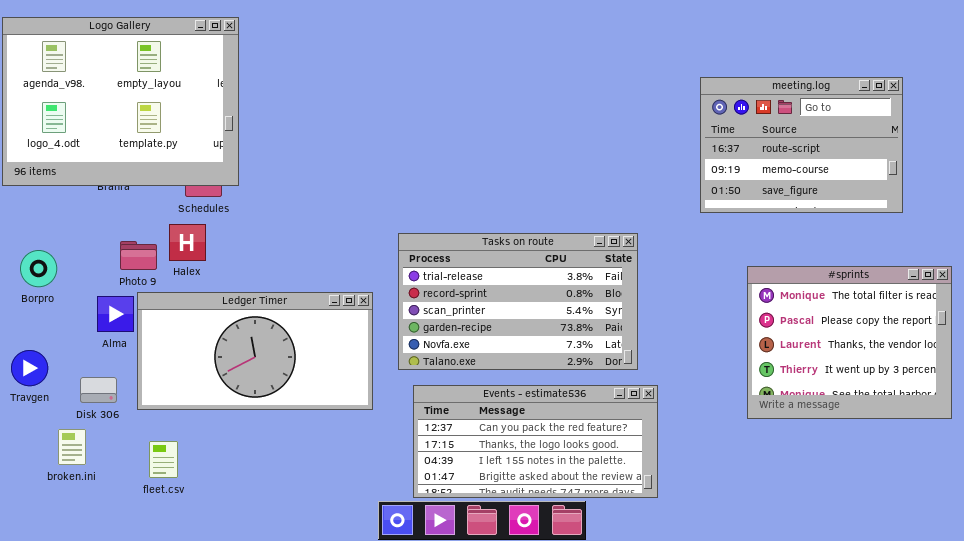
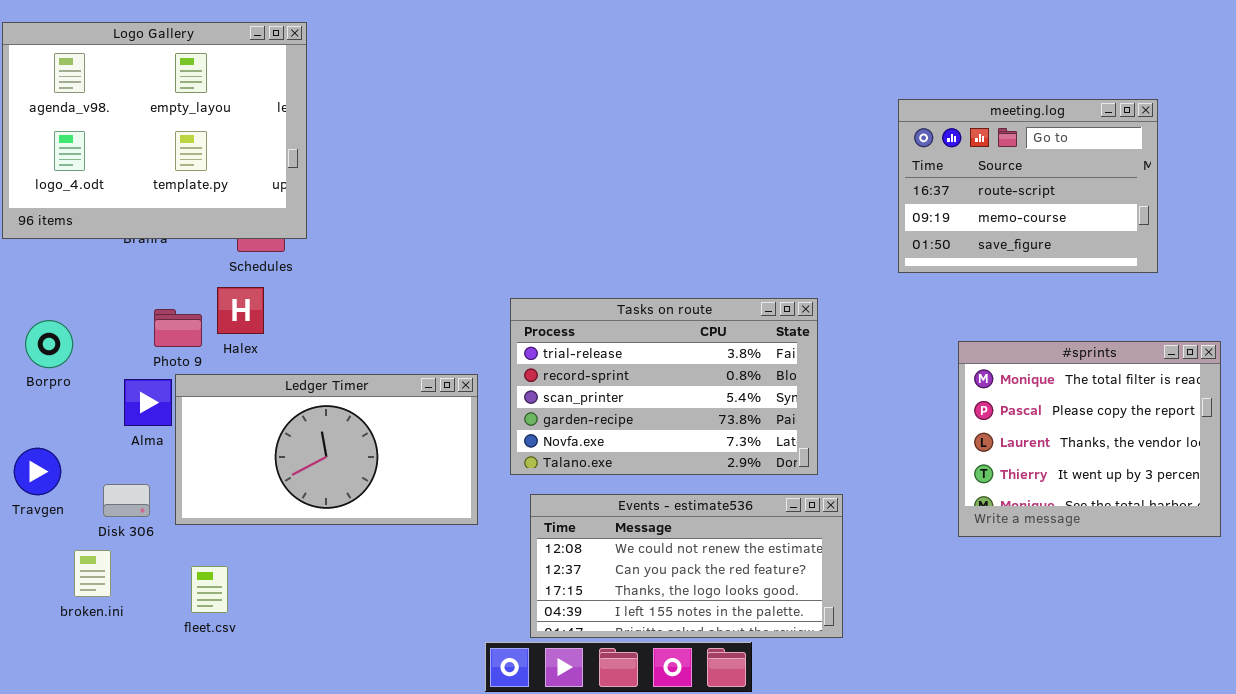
Events - estimate536: [413,385,658,498] -> [530,494,843,638], scrolled up 1 row

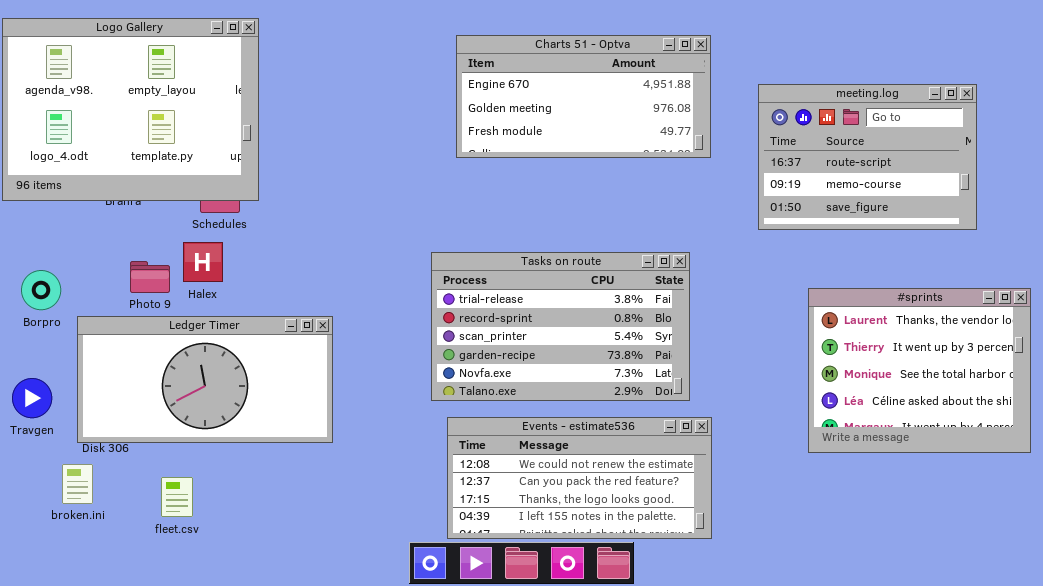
Charts 51 - Optva: none -> [456,35,711,158], opened
#sprints: [958,341,1221,537] -> [808,288,1031,453], scrolled down 2 rows
Ledger Timer: [175,374,478,525] -> [77,316,333,443], moved

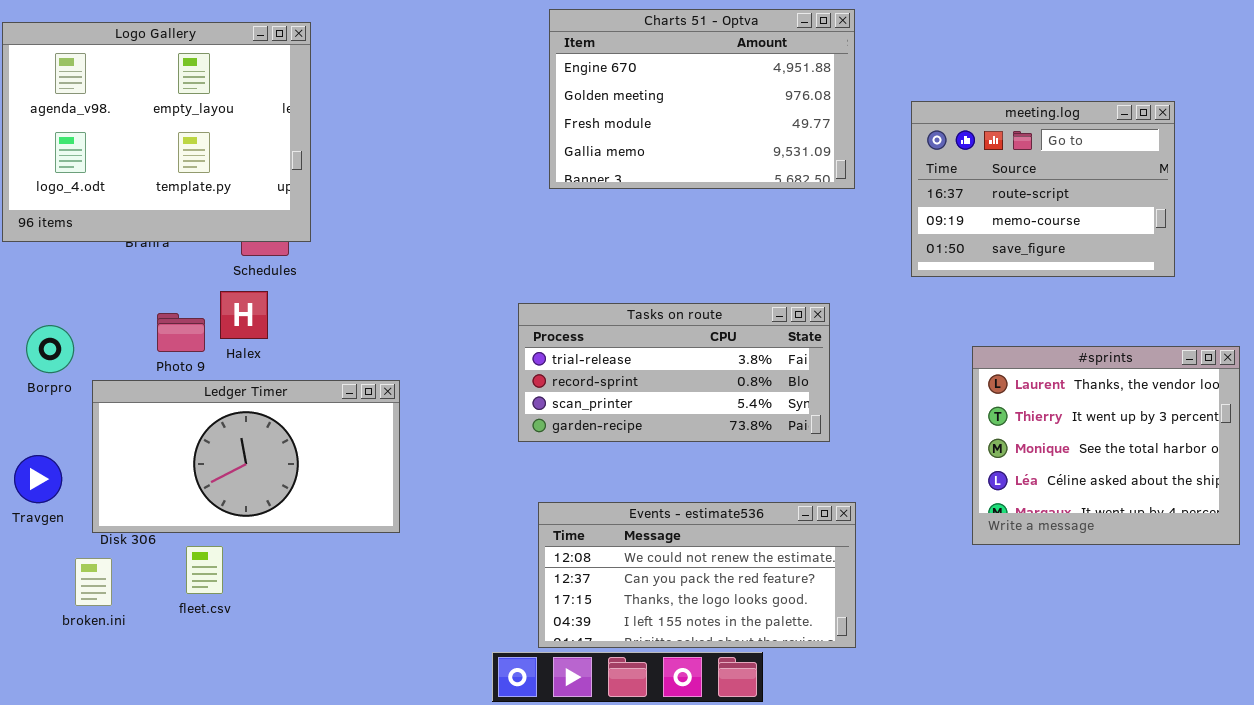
Charts 51 - Optva: [456,35,711,158] -> [549,9,855,189], resized
Tasks on route: [431,252,690,401] -> [518,303,830,442], resized
fleet.csv: [161,477,193,517] -> [186,546,223,594], moved

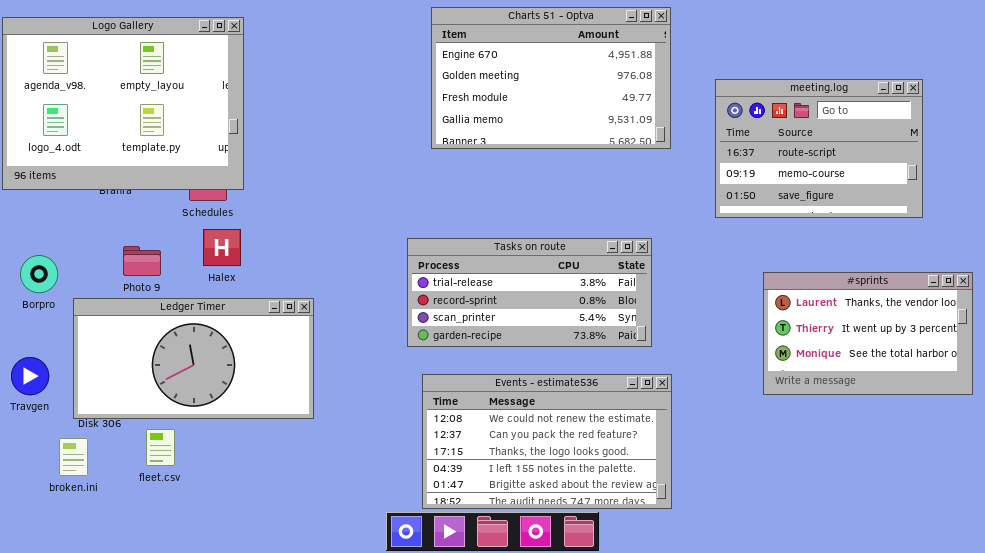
Halex: [220,291,268,339] -> [203,229,241,266], moved
#sprints: [972,346,1240,545] -> [763,272,973,395], resized
Events - estimate536: [538,502,856,648] -> [422,374,672,509], resized

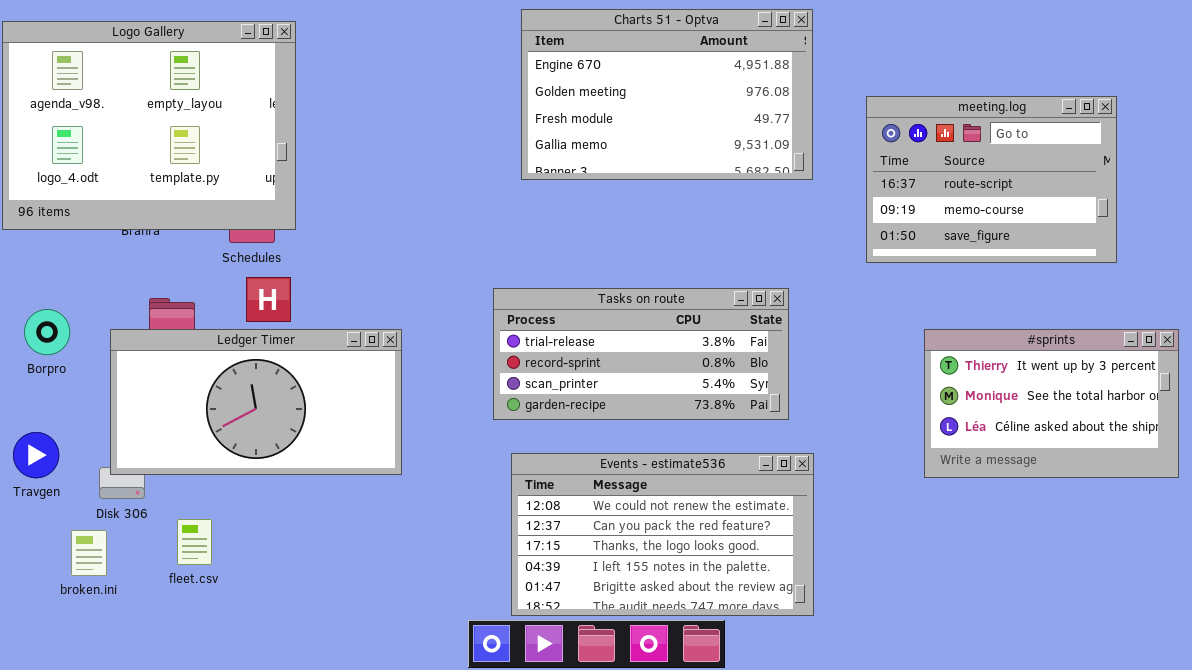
#sprints: [763,272,973,395] -> [924,329,1179,478], scrolled down 1 row
Ledger Timer: [73,298,314,419] -> [110,329,402,475], moved

